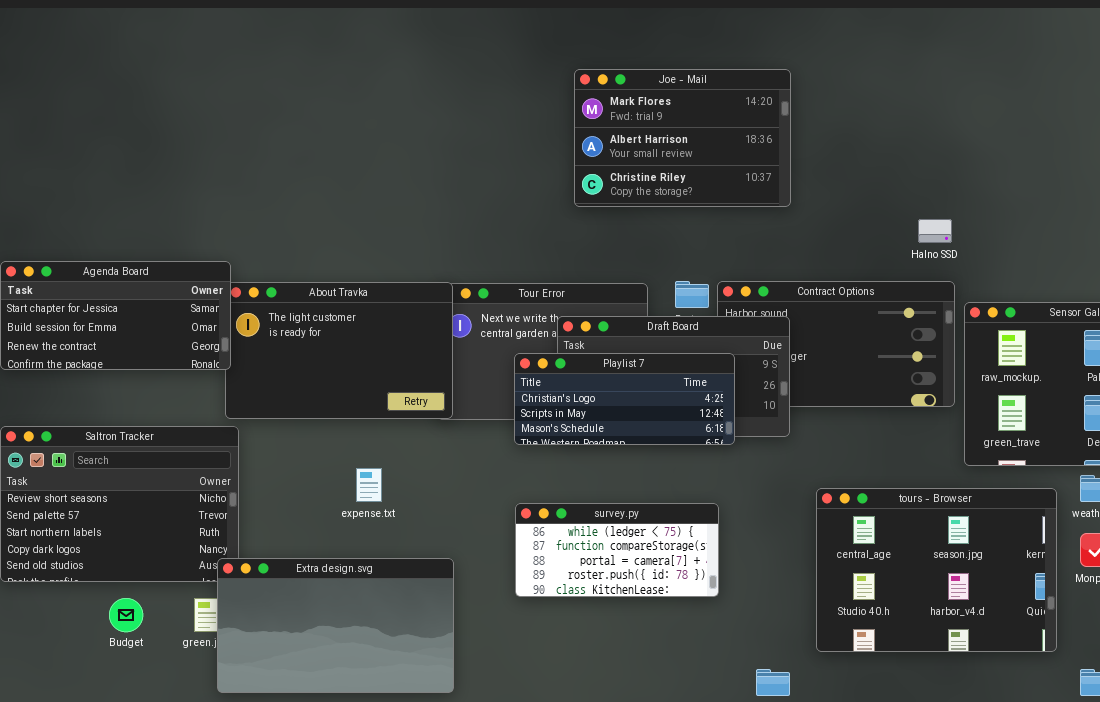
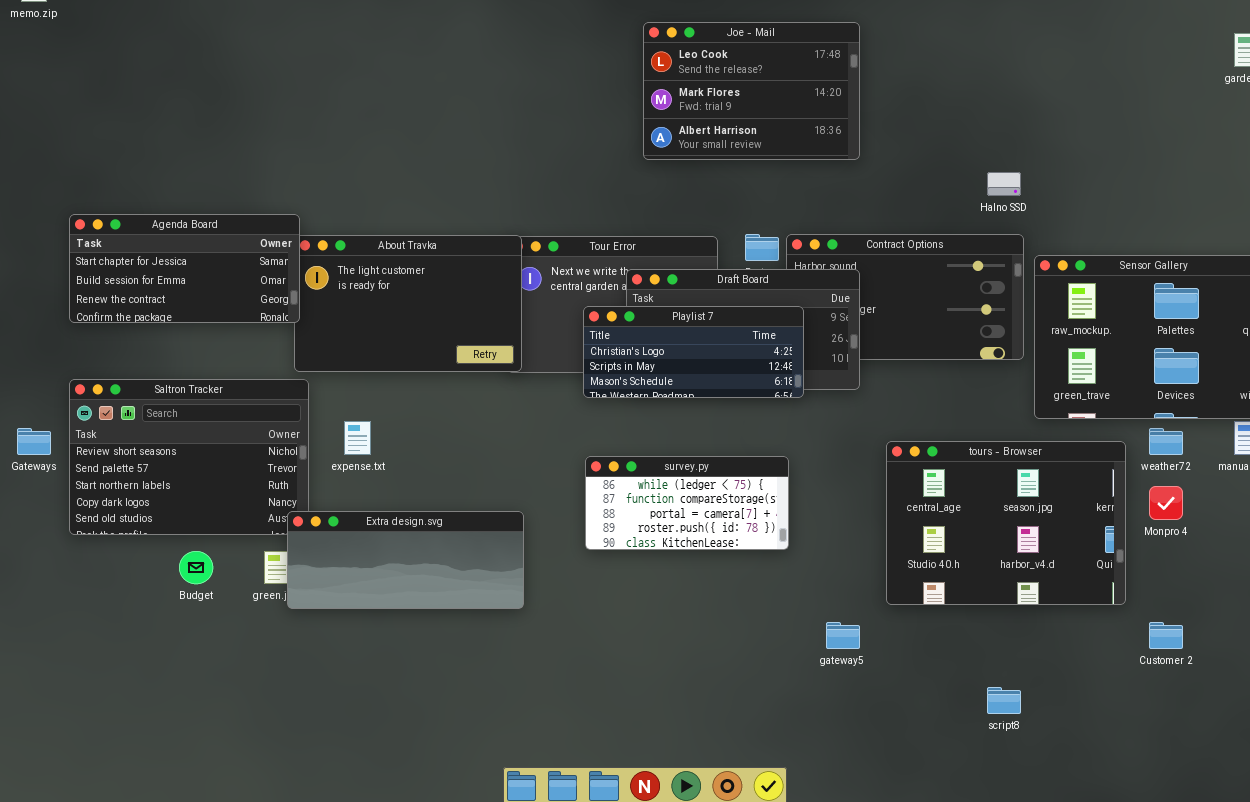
Joe - Mail: [574,69,791,207] -> [643,22,860,160], scrolled up 1 row
expense.txt: [356,468,382,502] -> [344,421,371,455], moved
Extra design.svg: [217,558,454,693] -> [287,511,524,609], resized

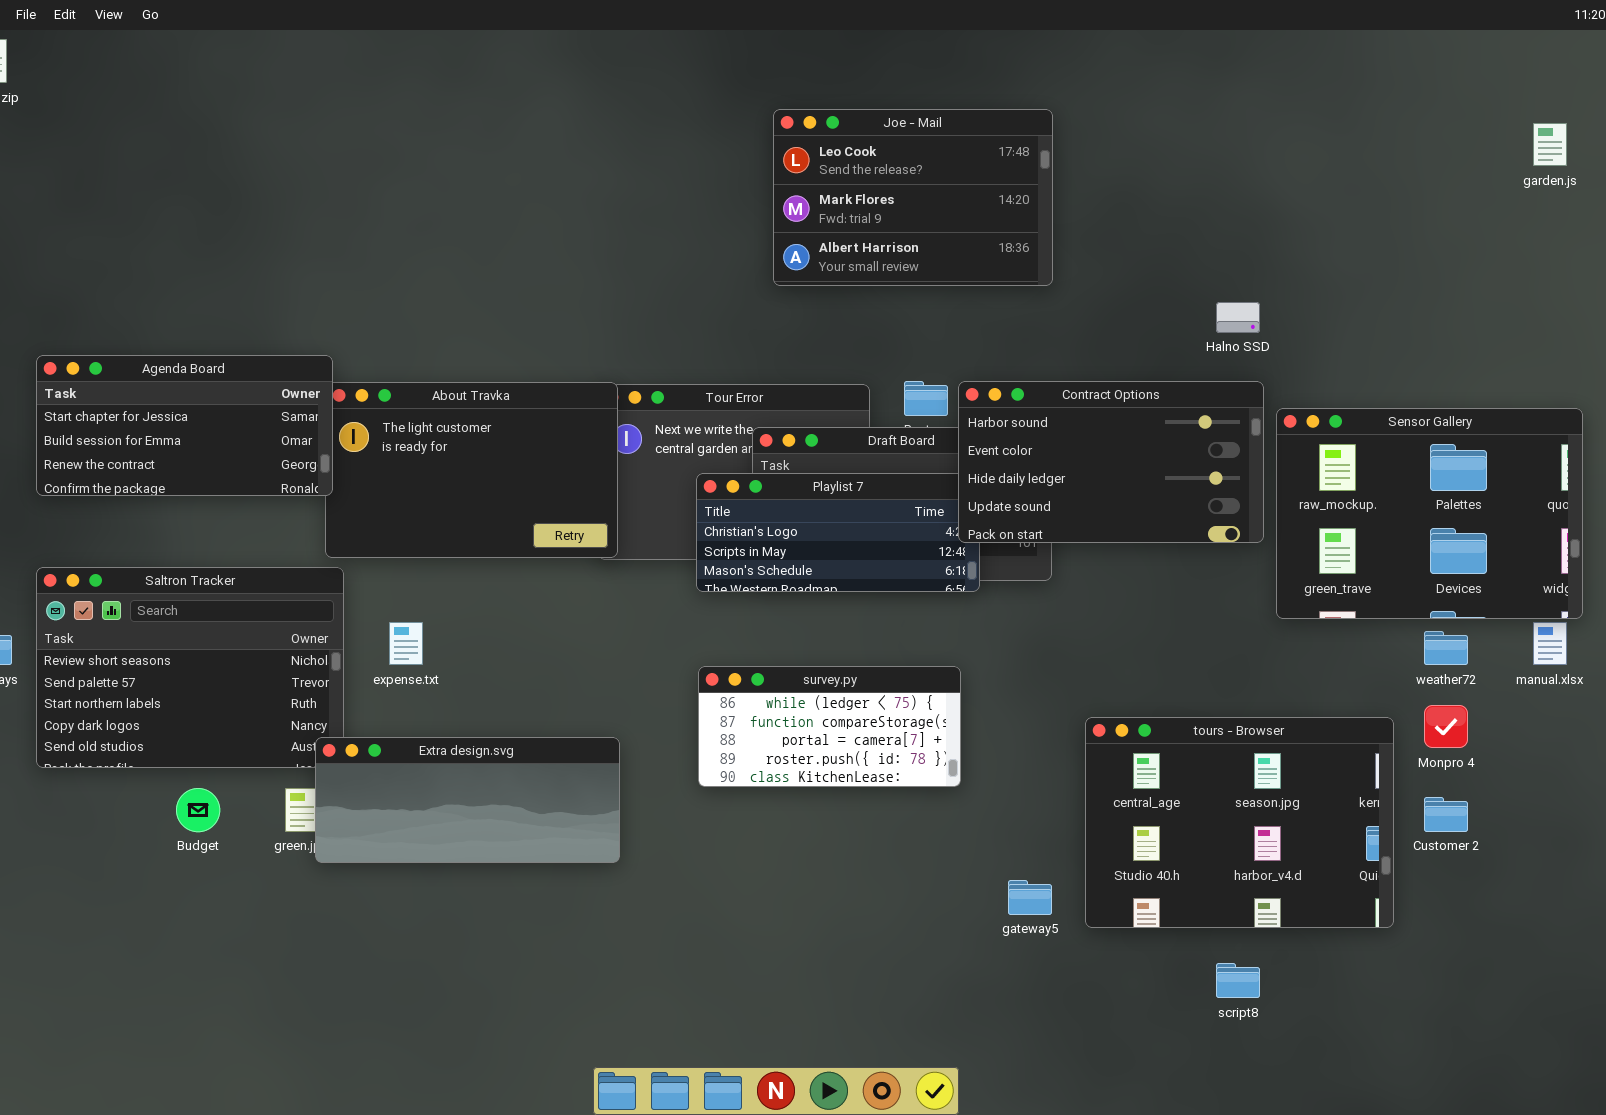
Contract Options: [786,234,1024,360] -> [958,381,1264,543], raised
tours - Browser: [886,441,1126,605] -> [1085,717,1394,928], moved
Customer 2: [1149,622,1183,649] -> [1424,797,1468,832], moved

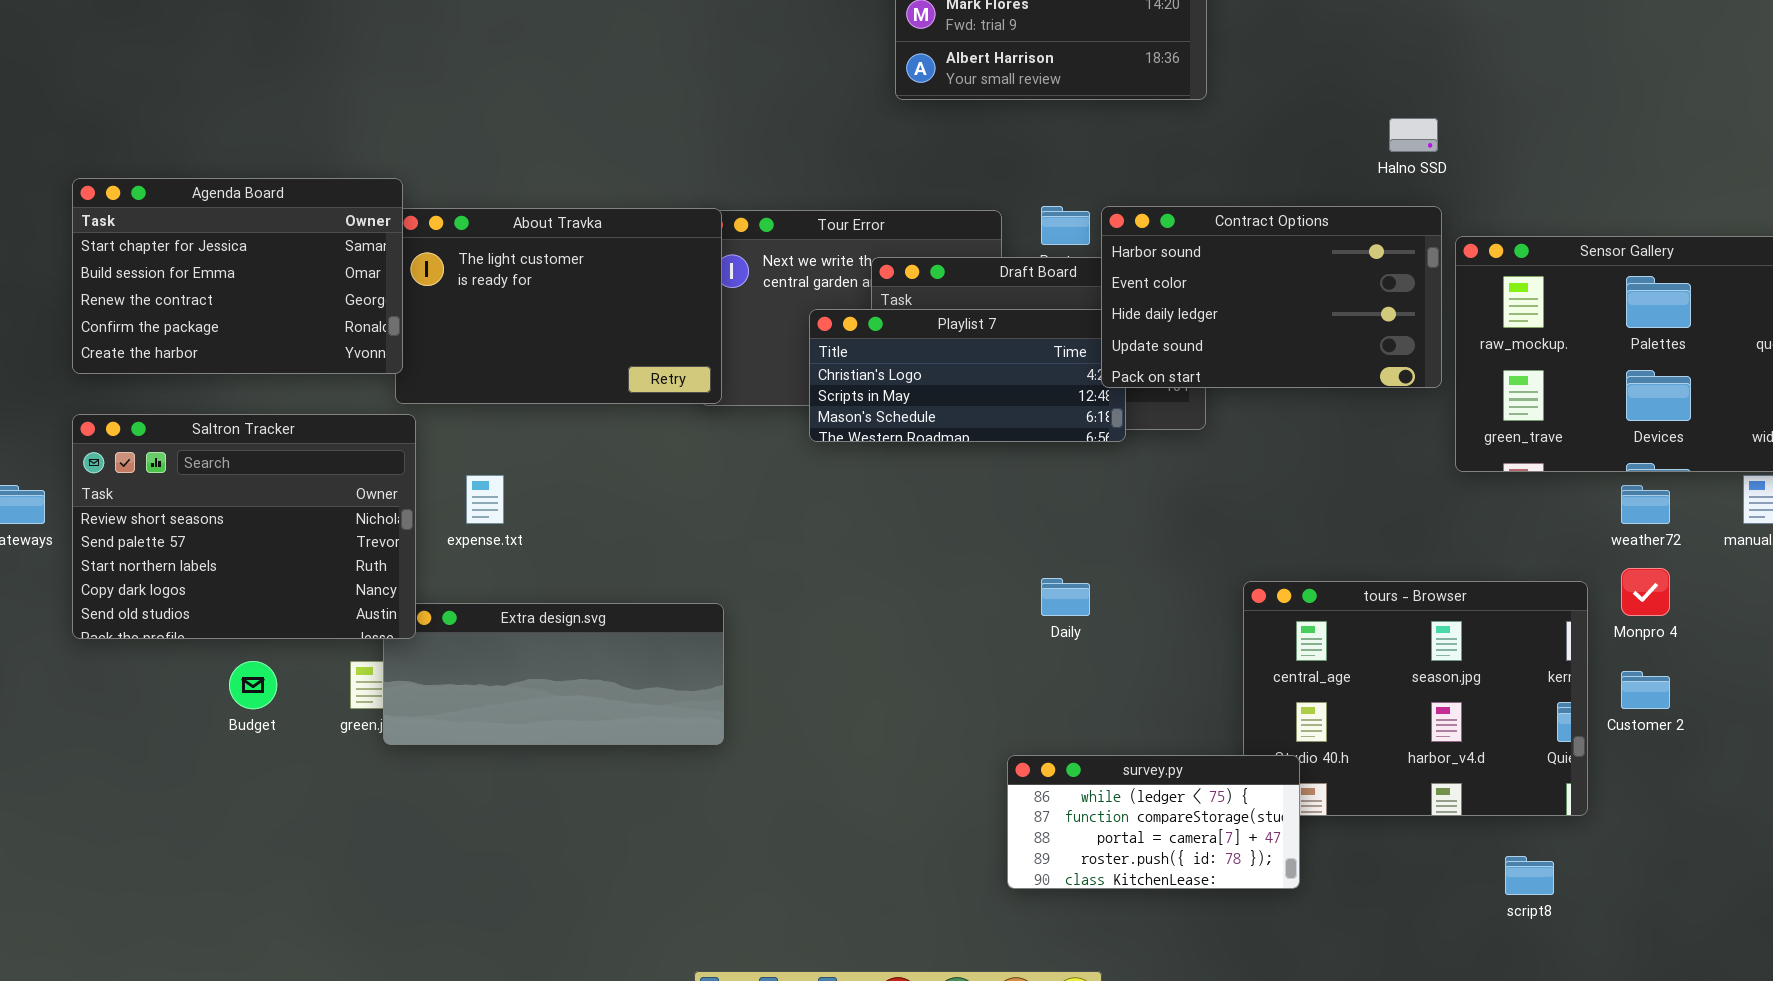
Agenda Board: [36,355,333,496] -> [72,178,403,374], resized
Saltron Tracker: [36,567,344,768] -> [72,414,416,639], raised
survey.py: [698,666,961,787] -> [1007,755,1300,889], moved
script8: [1216,963,1260,998] -> [1505,856,1554,895], moved

